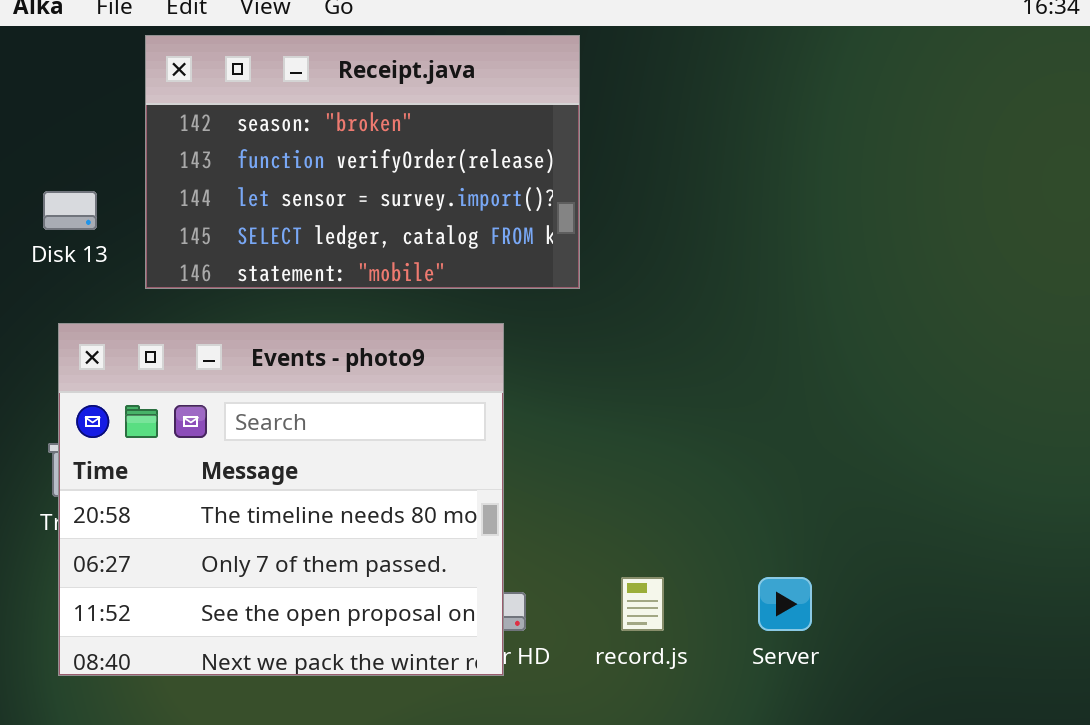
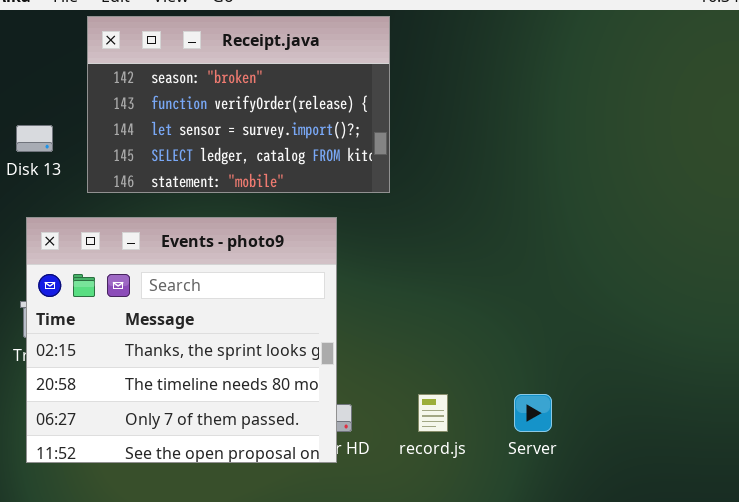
Events - photo9: [58,323,504,676] -> [26,217,337,463], scrolled up 1 row

